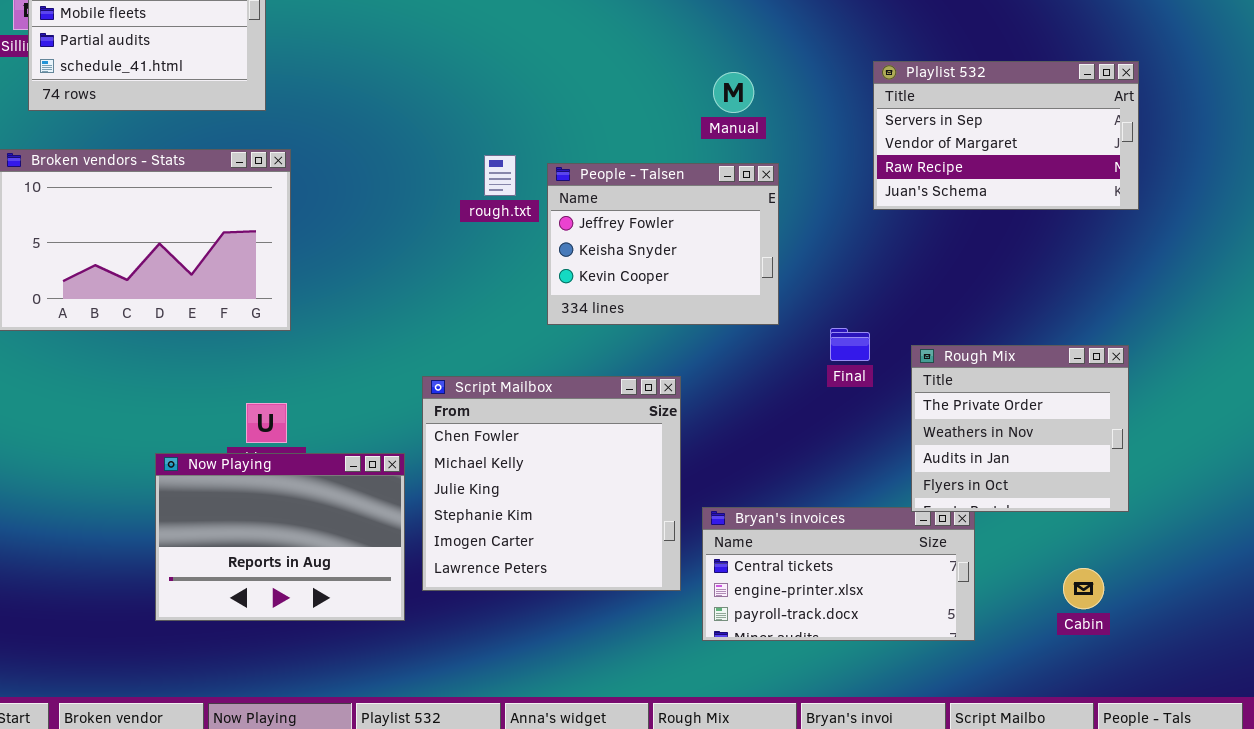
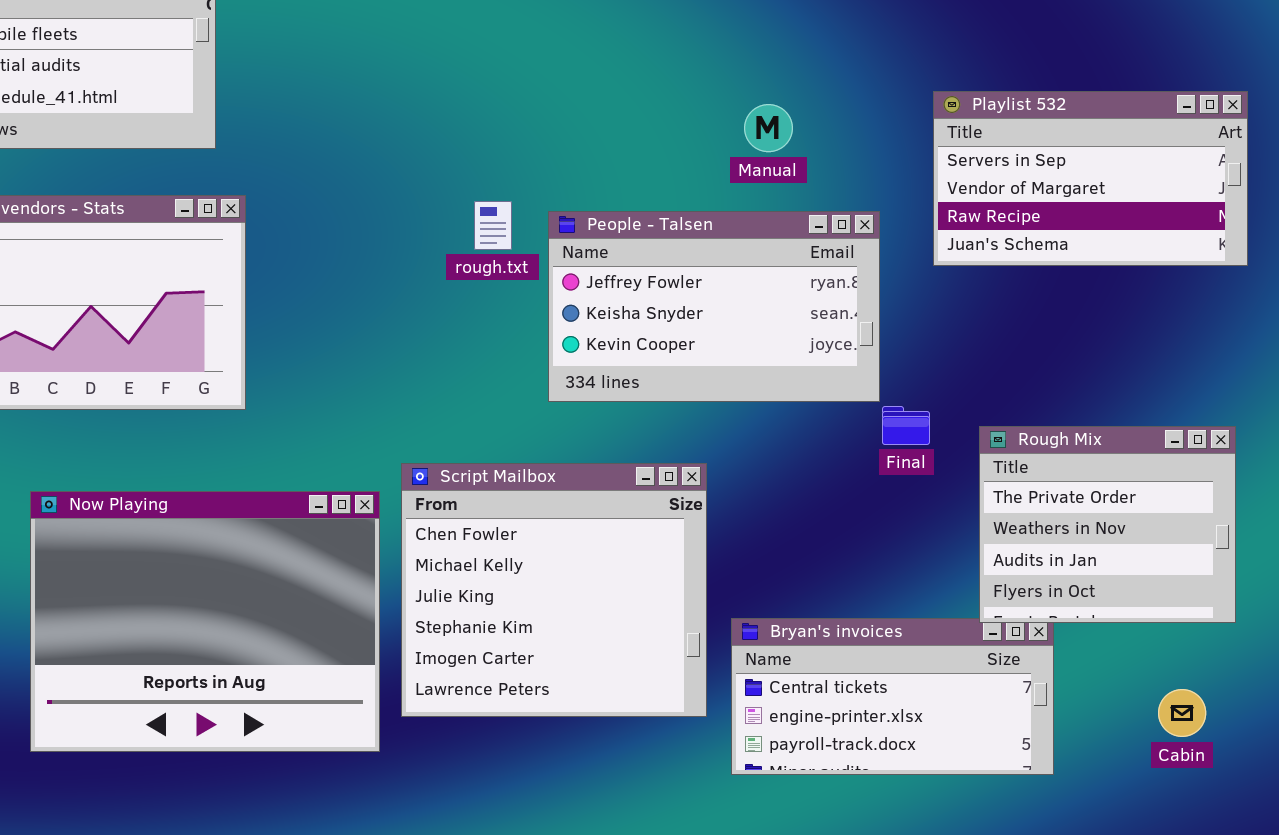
People - Talsen: [547,163,779,325] -> [548,211,880,402], resized
Now Playing: [155,453,405,621] -> [30,491,380,752], resized

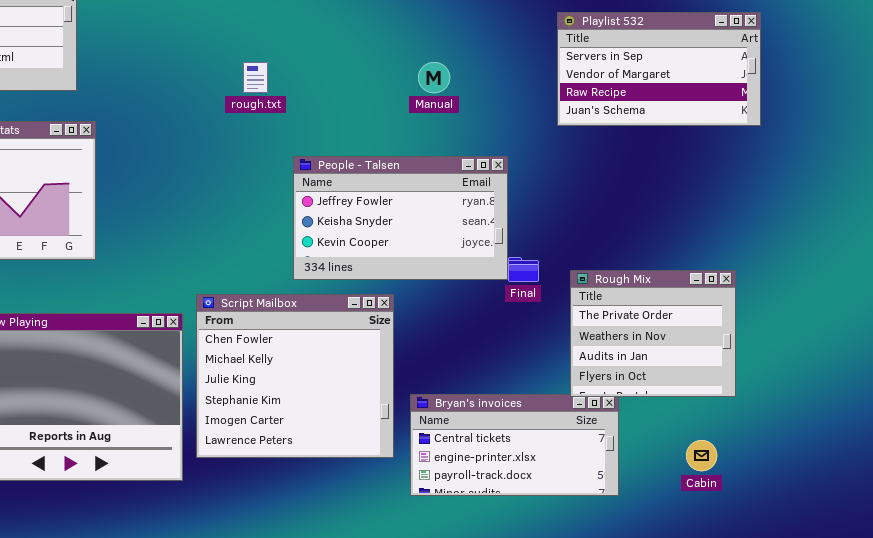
Playlist 532: [933,91,1248,266] -> [557,12,761,126], moved
rough.txt: [474,201,512,250] -> [243,62,268,93], moved
People - Talsen: [548,211,880,402] -> [293,156,508,280], moved

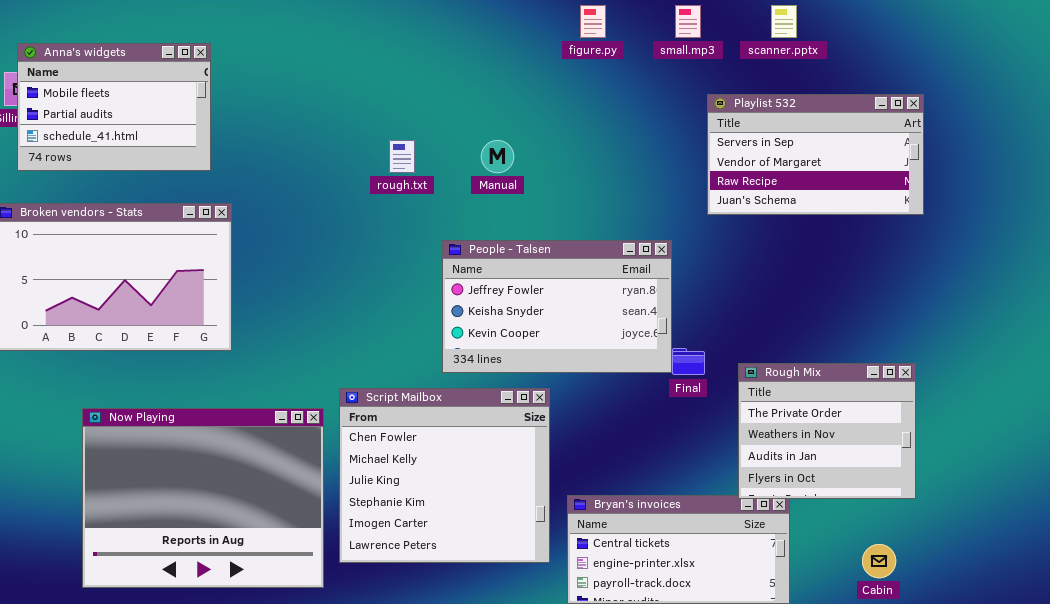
Playlist 532: [557,12,761,126] -> [707,94,924,215], moved
Manual: [418,62,450,93] -> [481,140,514,173], moved

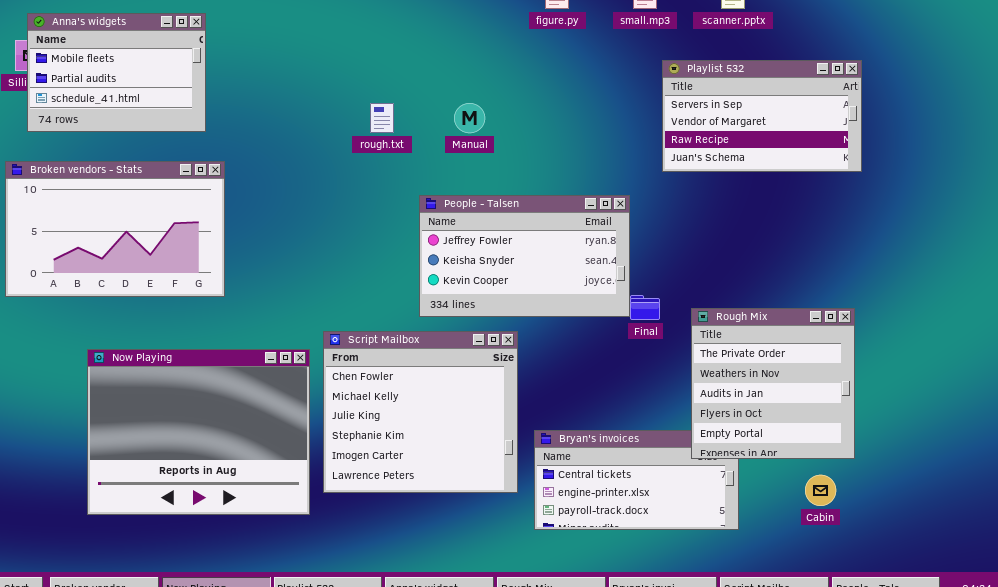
Rough Mix: [738,363,916,499] -> [691,308,855,459], resized

